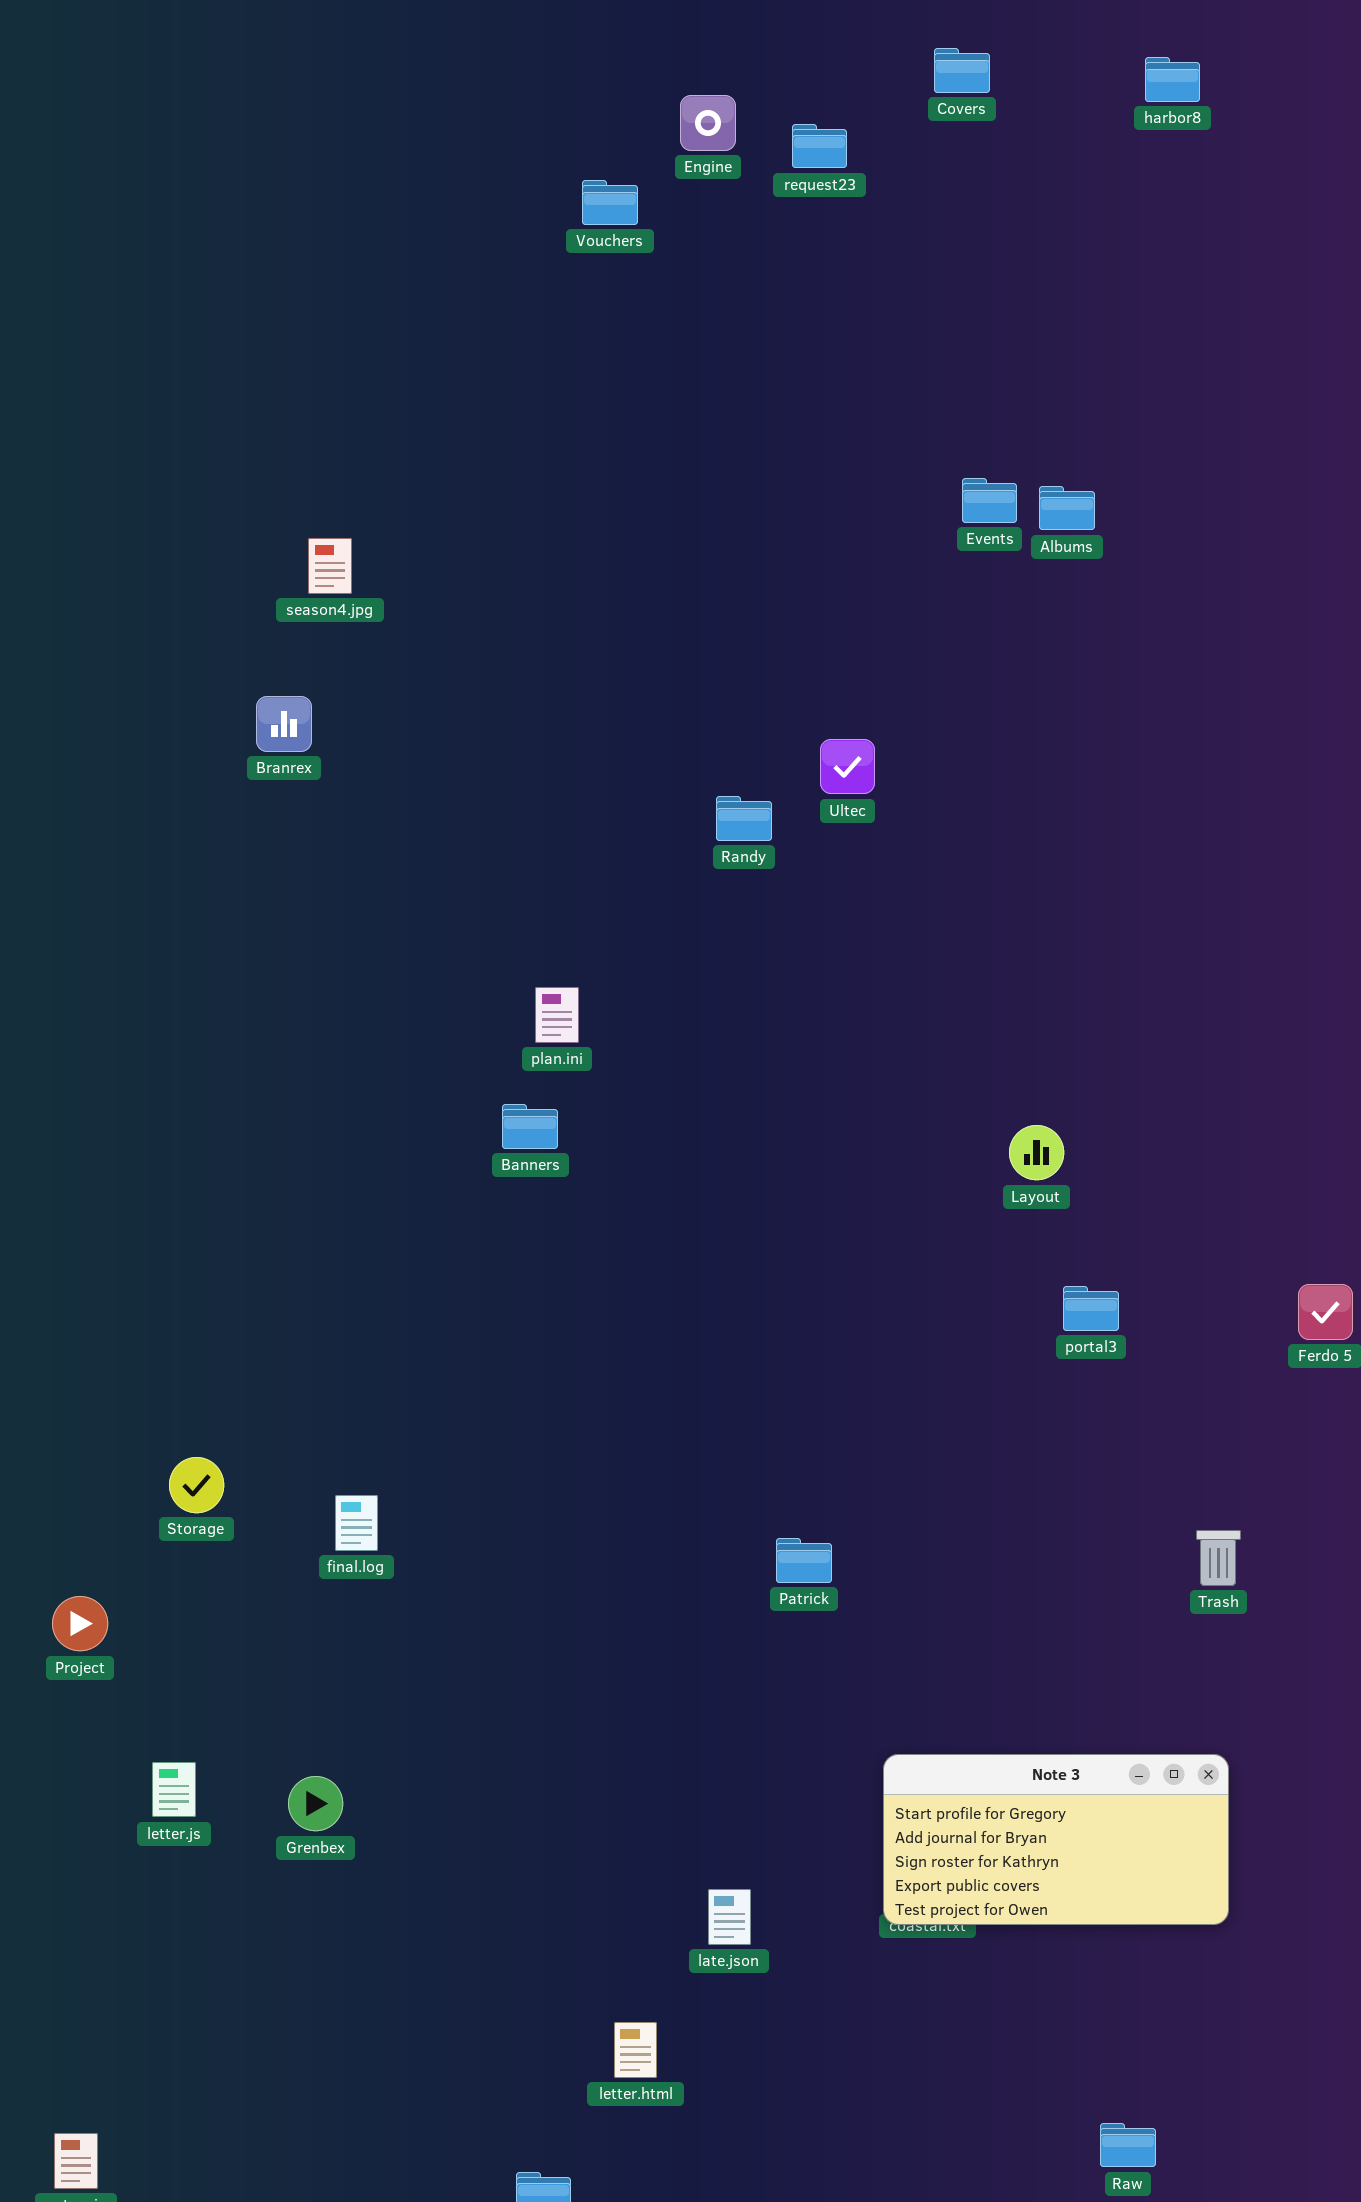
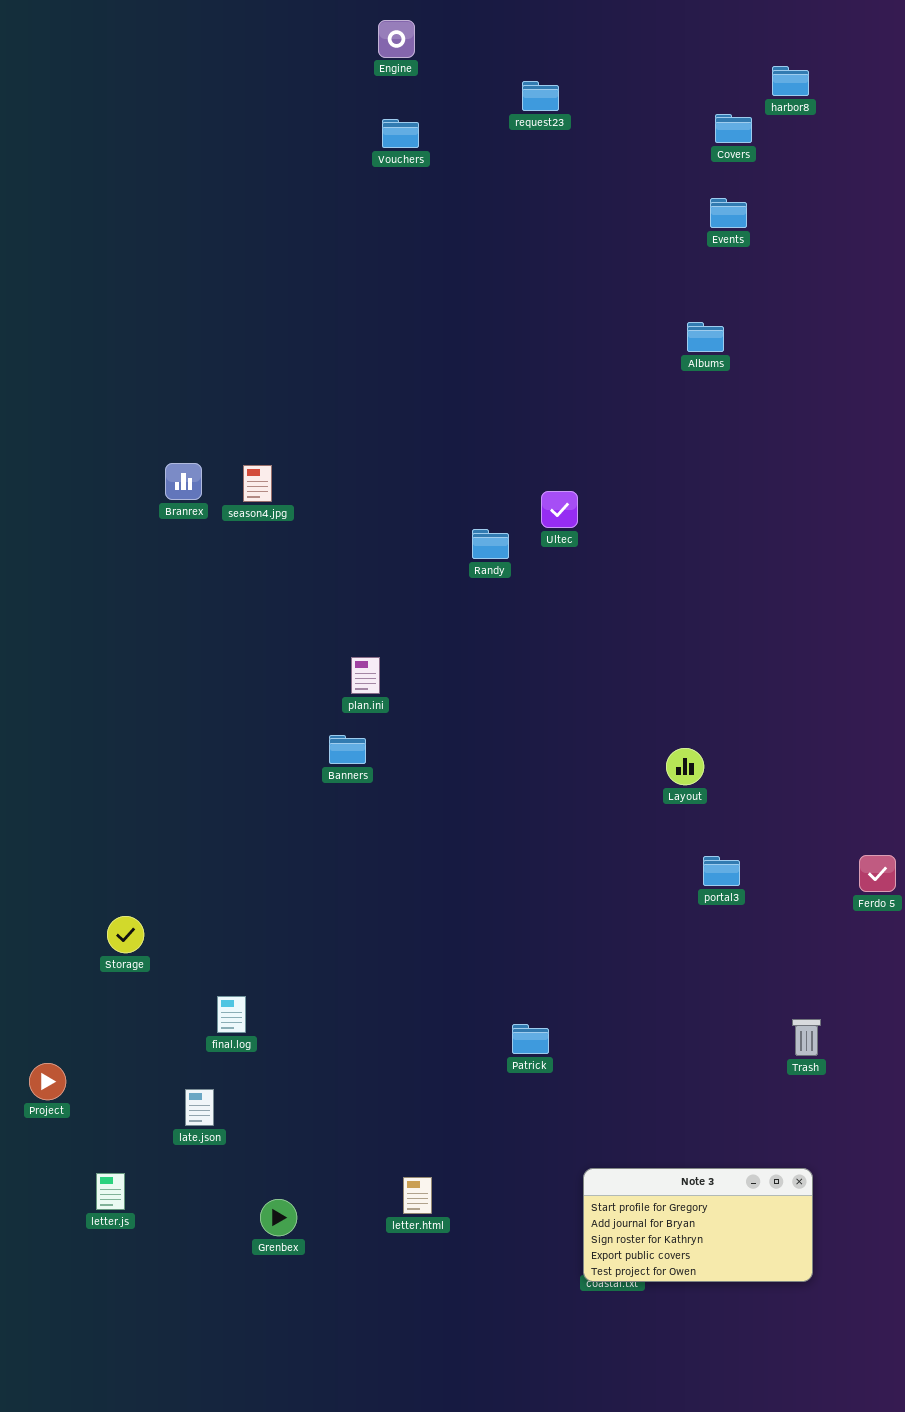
Covers: [934,48,990,93] -> [715,114,752,143], moved
harbor8: [1145,57,1200,102] -> [772,66,809,96], moved
Engine: [680,95,736,151] -> [378,20,415,58], moved
Events: [962,478,1017,523] -> [710,198,747,228], moved
season4.jpg: [308,538,352,594] -> [243,465,272,502], moved
Storage: [169,1457,224,1513] -> [107,916,144,953], moved
Grenbex: [288,1776,343,1831] -> [260,1199,297,1236], moved
late.json: [708,1889,751,1945] -> [185,1089,214,1126], moved
letter.html: [614,2022,657,2078] -> [403,1177,432,1214], moved

